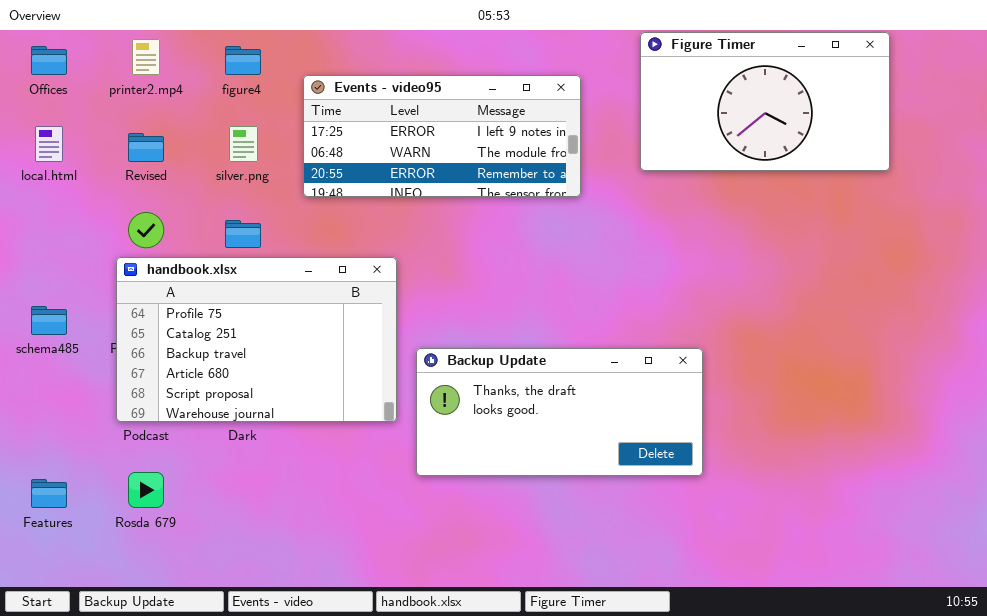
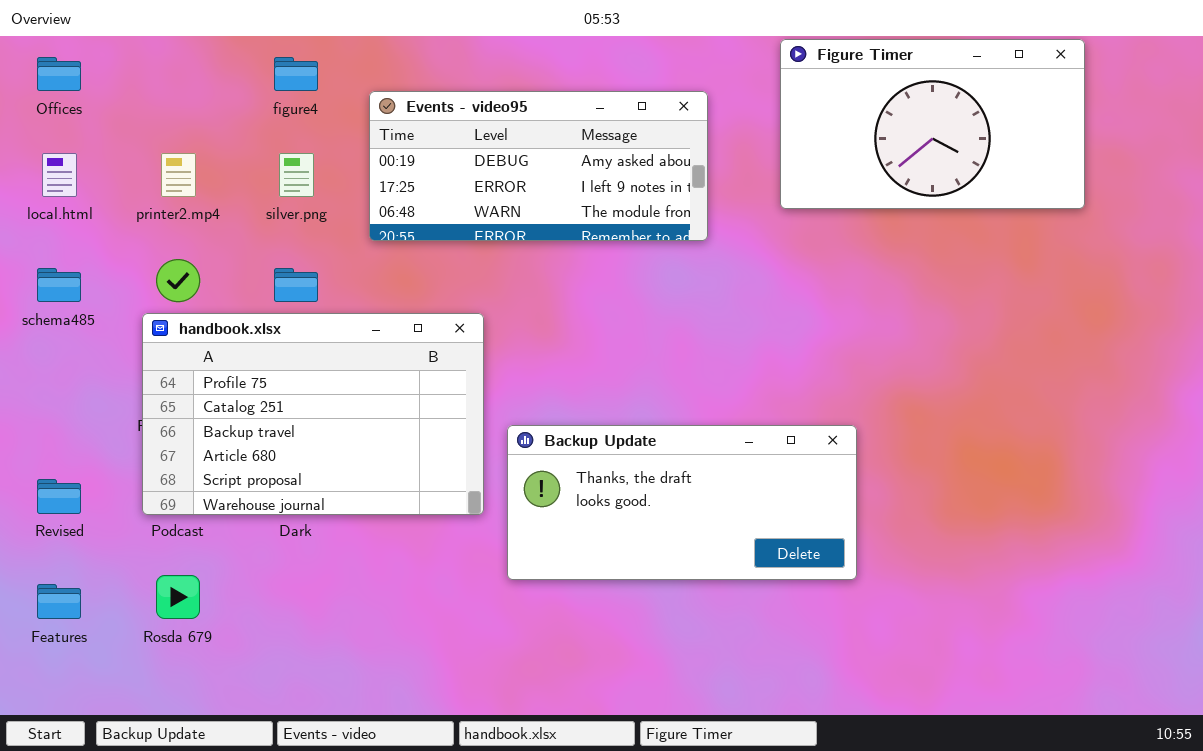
printer2.mp4: [132,39,160,75] -> [161,153,196,197], moved
Events - video95: [303,75,581,197] -> [369,91,708,241], scrolled up 1 row
Revised: [128,133,164,162] -> [37,479,81,514], moved
schema485: [31,306,67,335] -> [37,268,81,302], moved

